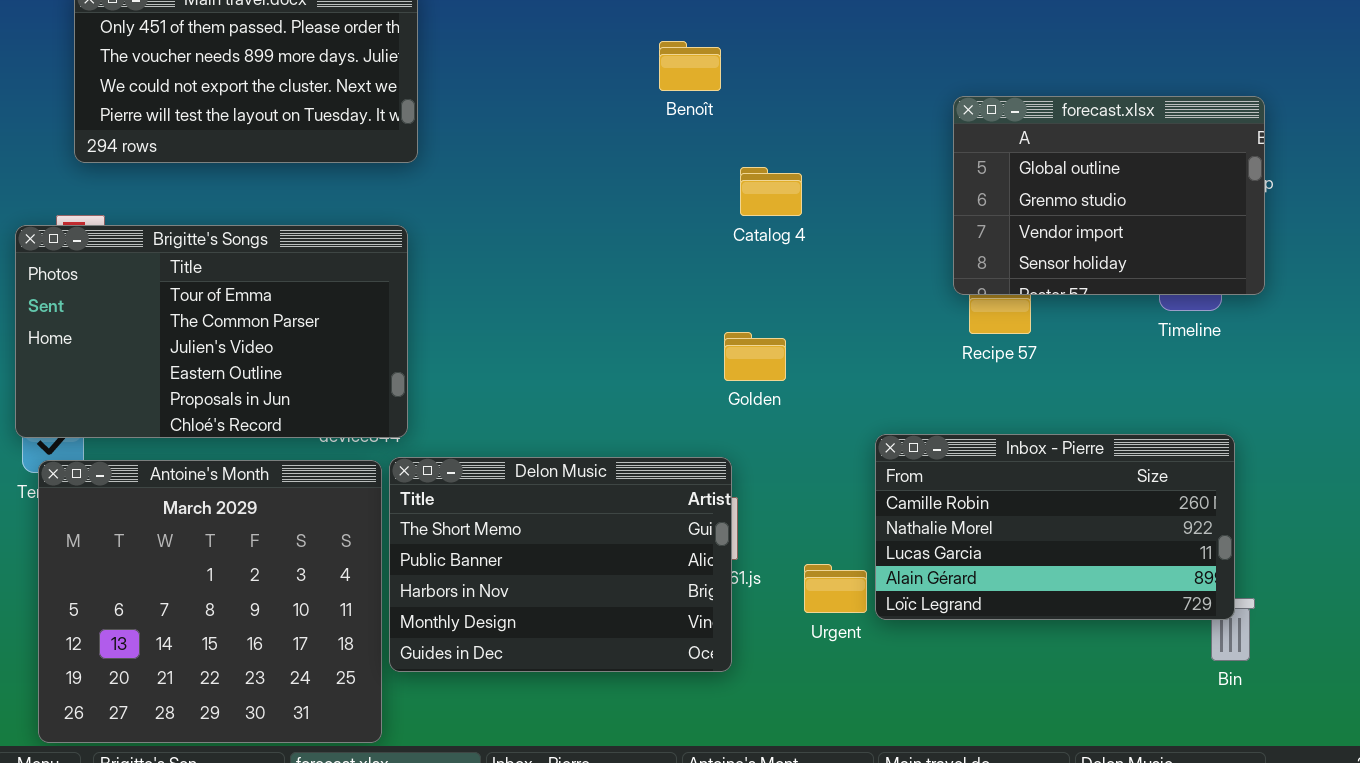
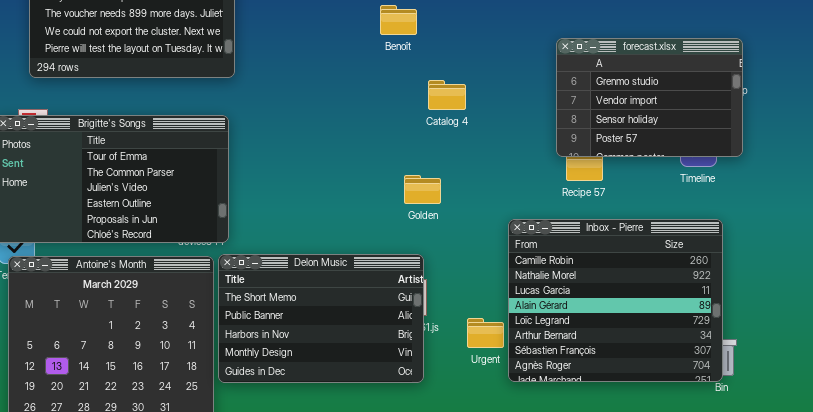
forecast.xlsx: [953,96,1265,295] -> [556,38,743,157], scrolled down 1 row
Golden: [724,332,786,381] -> [404,175,441,204], moved
Inbox - Pierre: [875,434,1235,620] -> [508,219,723,382], moved, resized

